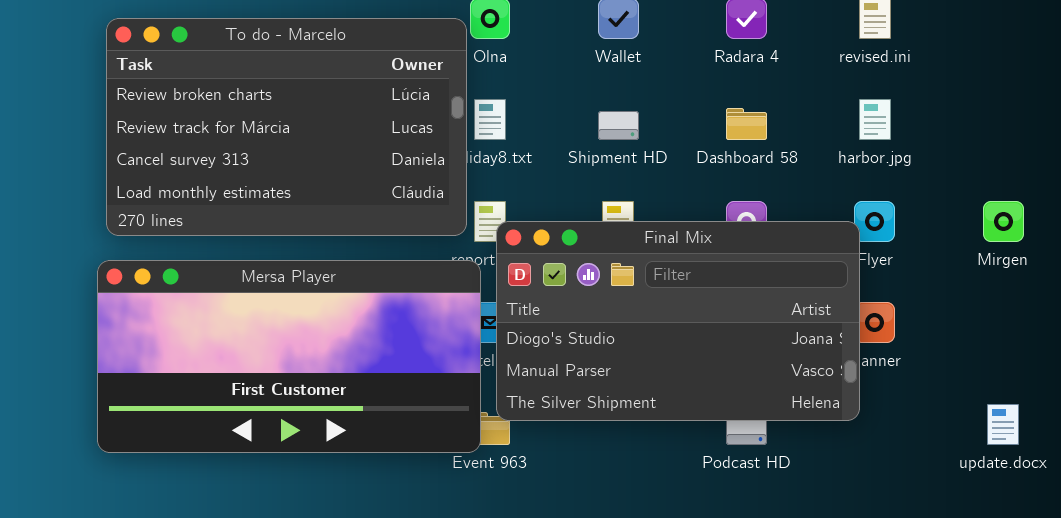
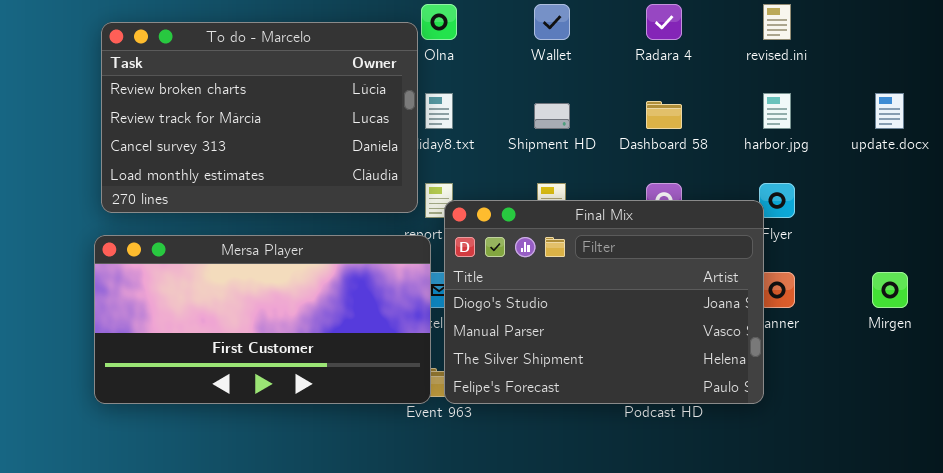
Mirgen: [983,201,1024,242] -> [872,272,908,308], moved
Final Mix: [496,221,860,421] -> [444,200,764,404], resized
update.docx: [987,404,1019,445] -> [875,93,904,129], moved

